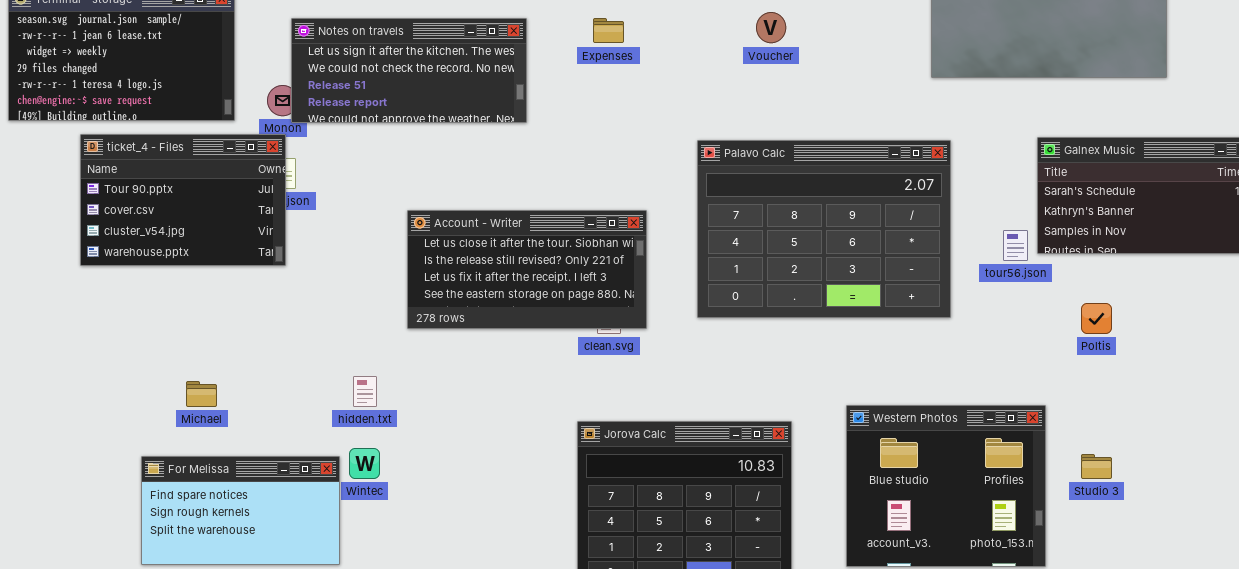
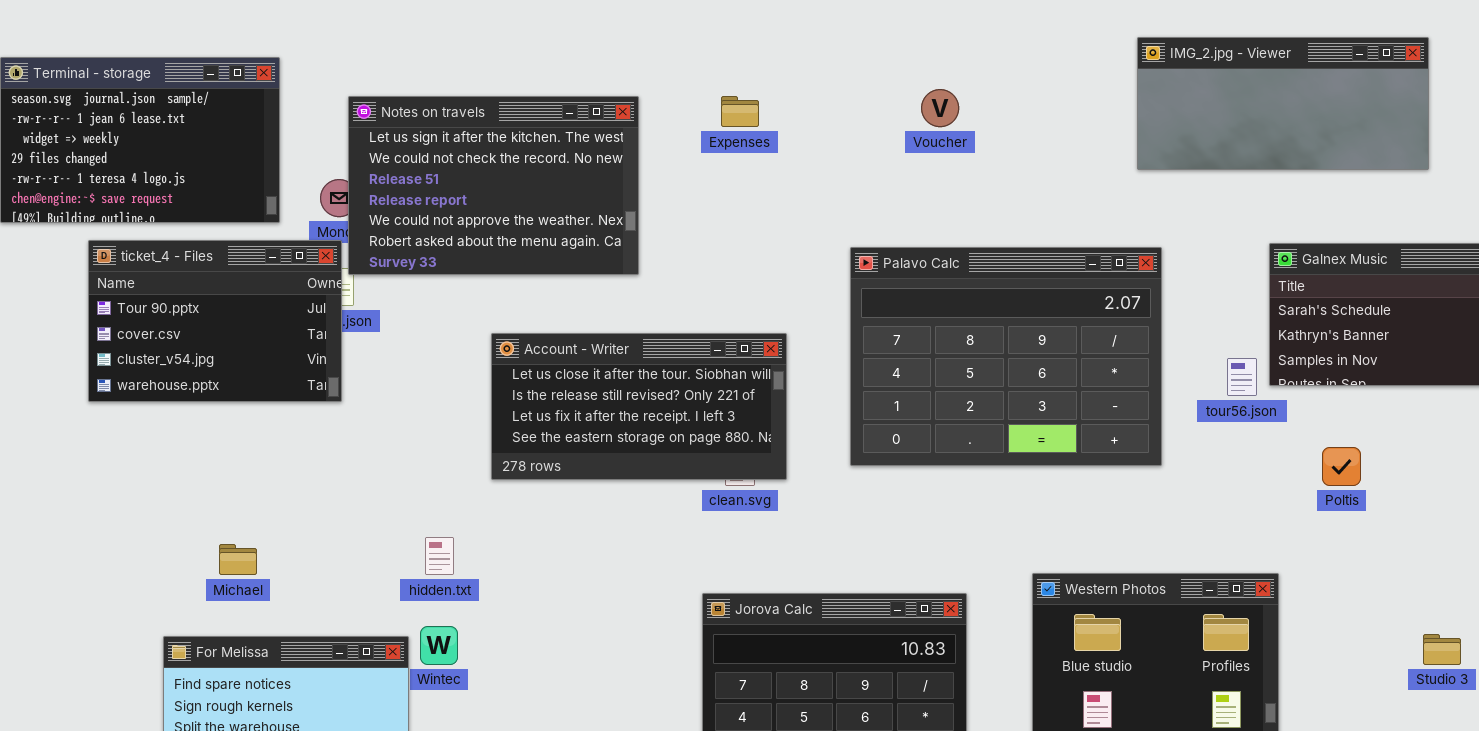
Notes on travels: [291,18,527,123] -> [348,96,639,275], resized
Studio 3: [1081,454,1112,479] -> [1423,634,1461,665], moved

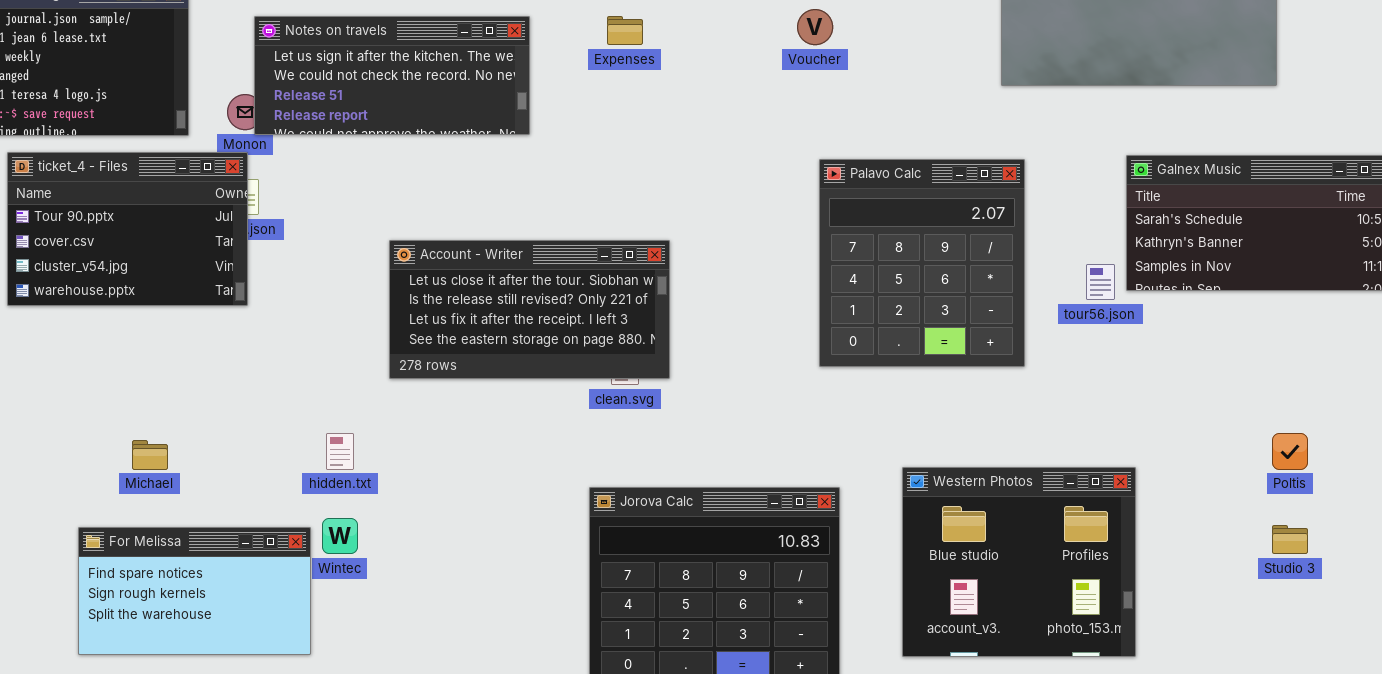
Notes on travels: [348,96,639,275] -> [254,16,530,135], resized
Palavo Calc: [850,247,1162,466] -> [819,159,1025,367], resized
Poltis: [1322,447,1361,486] -> [1272,433,1308,470], moved

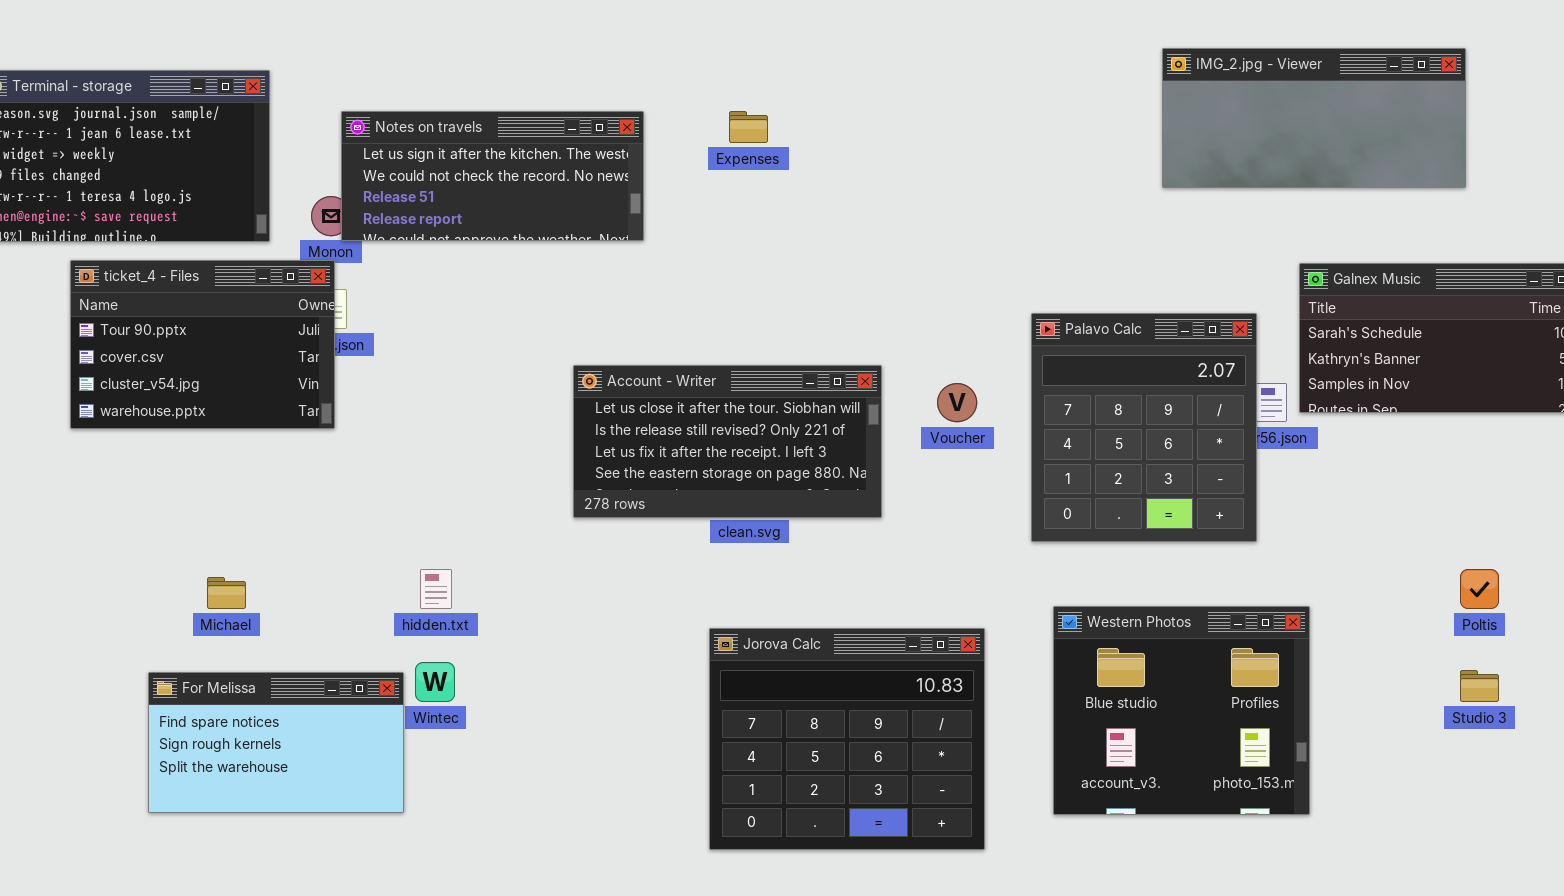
Voucher: [797,9,833,45] -> [937,383,977,422], moved
Palavo Calc: [819,159,1025,367] -> [1031,313,1257,542], moved
Account - Writer: [389,240,670,379] -> [573,365,882,518], moved

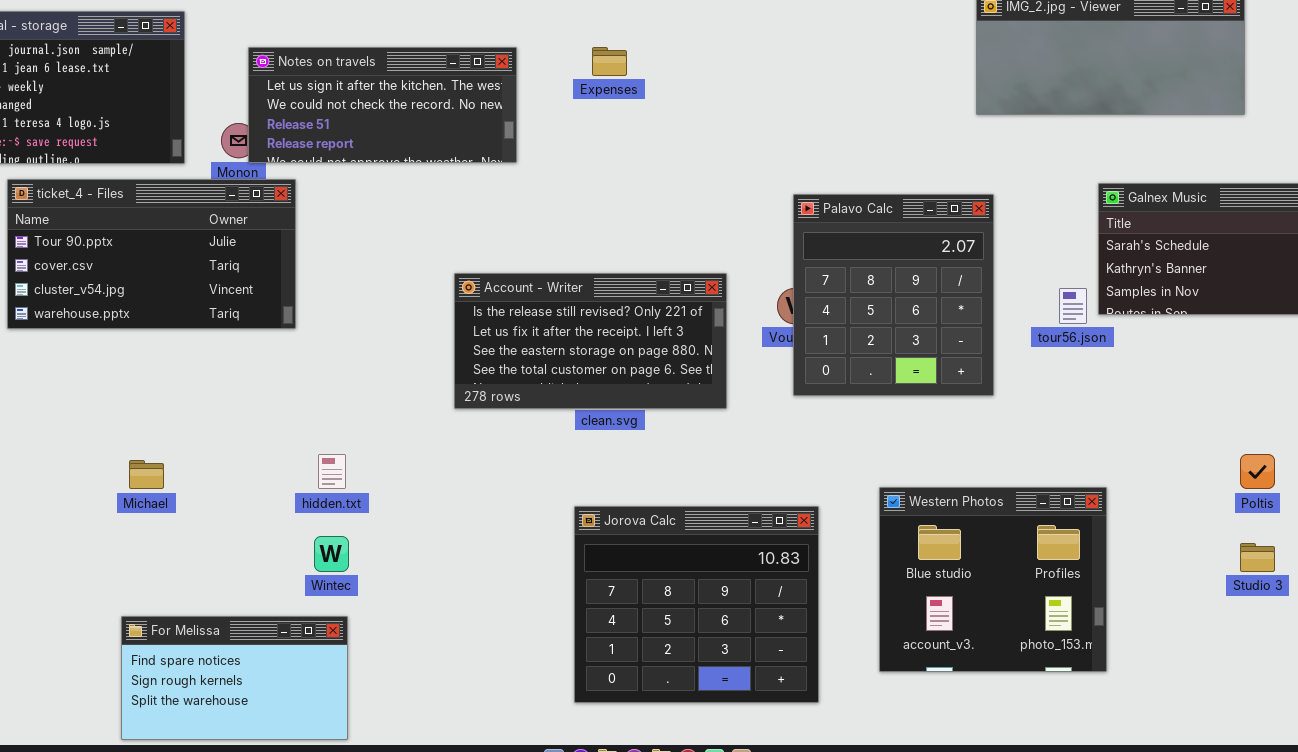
ticket_4 - Files: [70,260,335,429] -> [7,179,296,329], resized
Palavo Calc: [1031,313,1257,542] -> [793,194,994,396], moved
Account - Writer: [573,365,882,518] -> [454,273,727,409], scrolled down 1 row
For Melissa: [148,672,404,813] -> [121,616,348,740], moved

